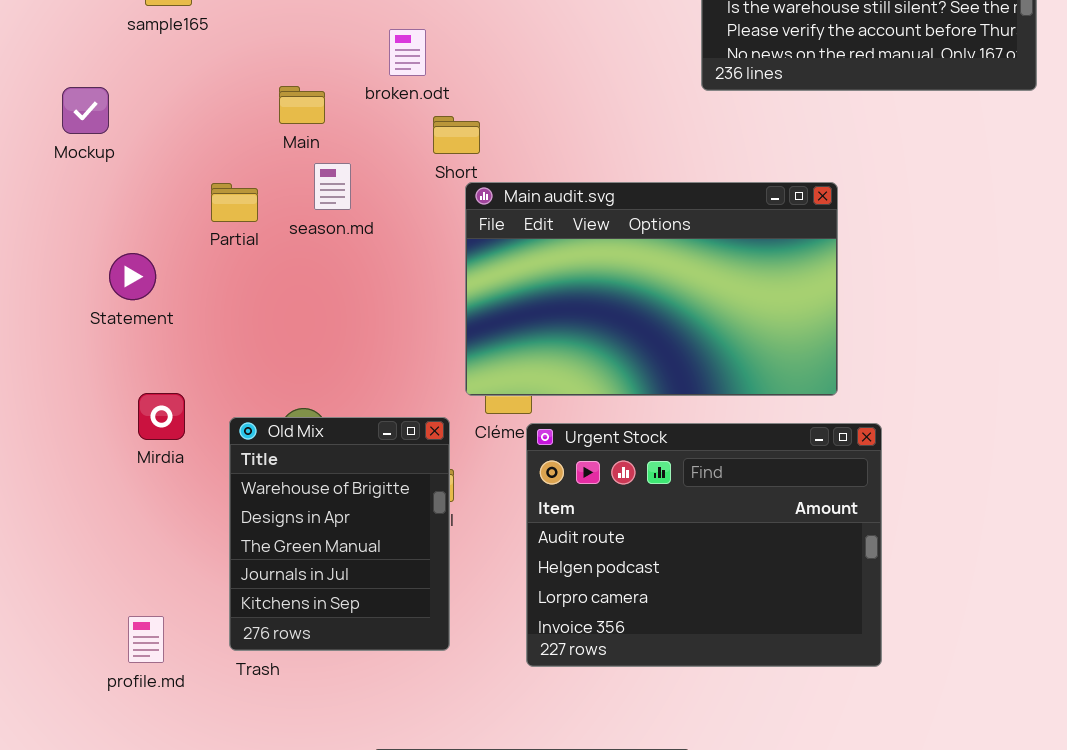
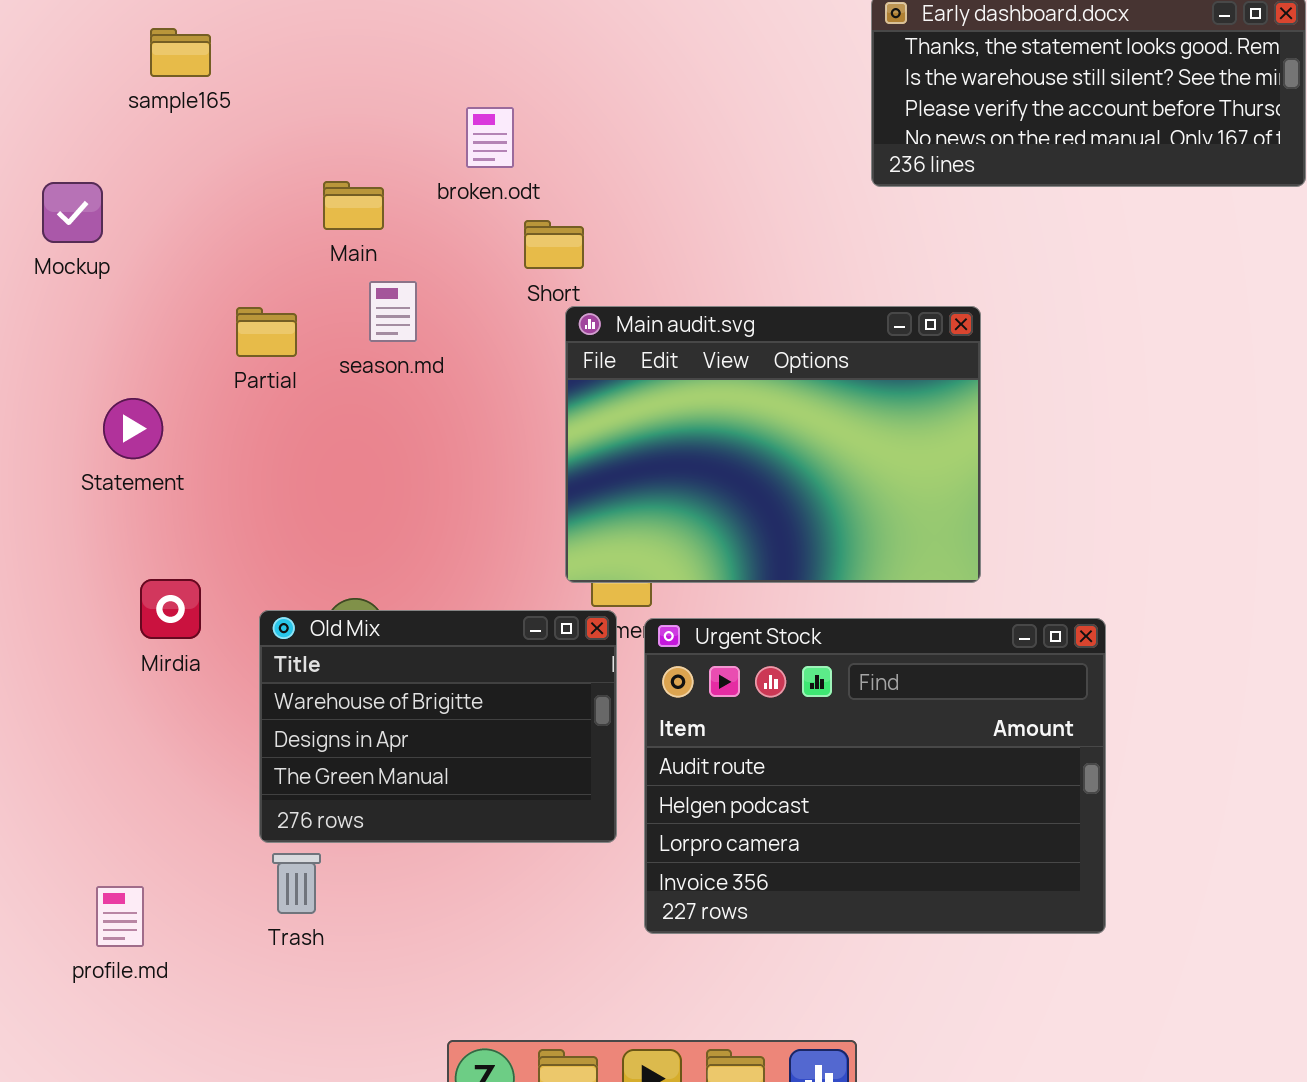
Main audit.svg: [465,182,838,396] -> [565,306,981,583], resized
Old Mix: [229,417,450,651] -> [259,610,617,843], resized
profile.md: [128,616,164,663] -> [96,886,144,947], moved

